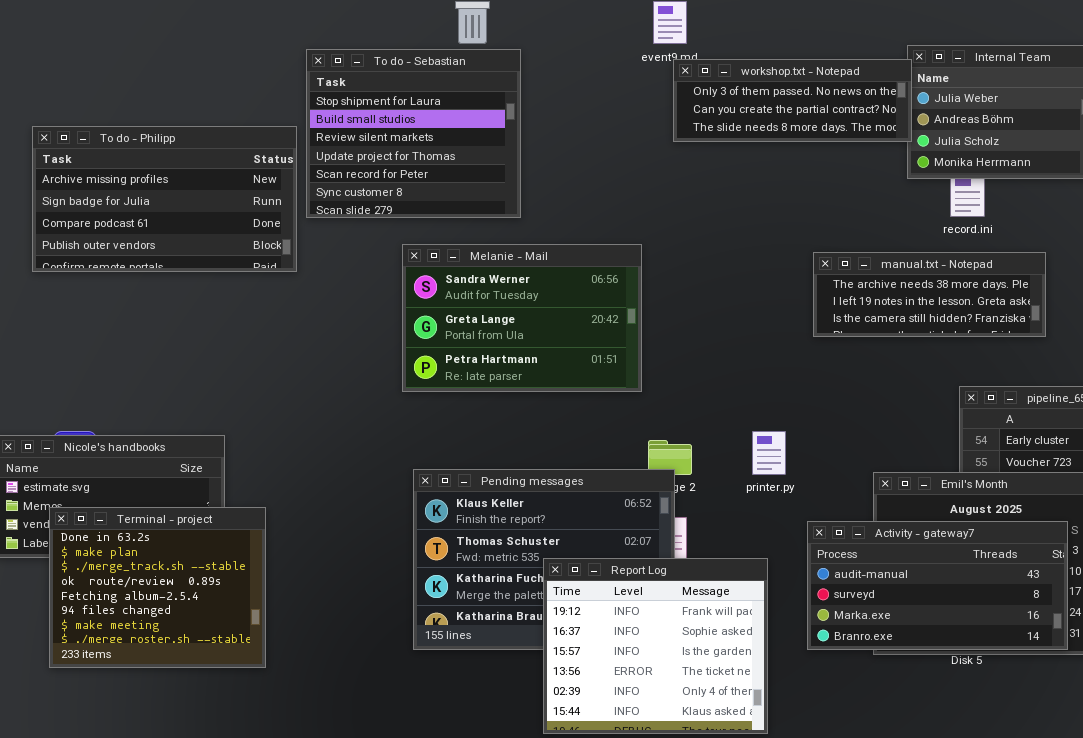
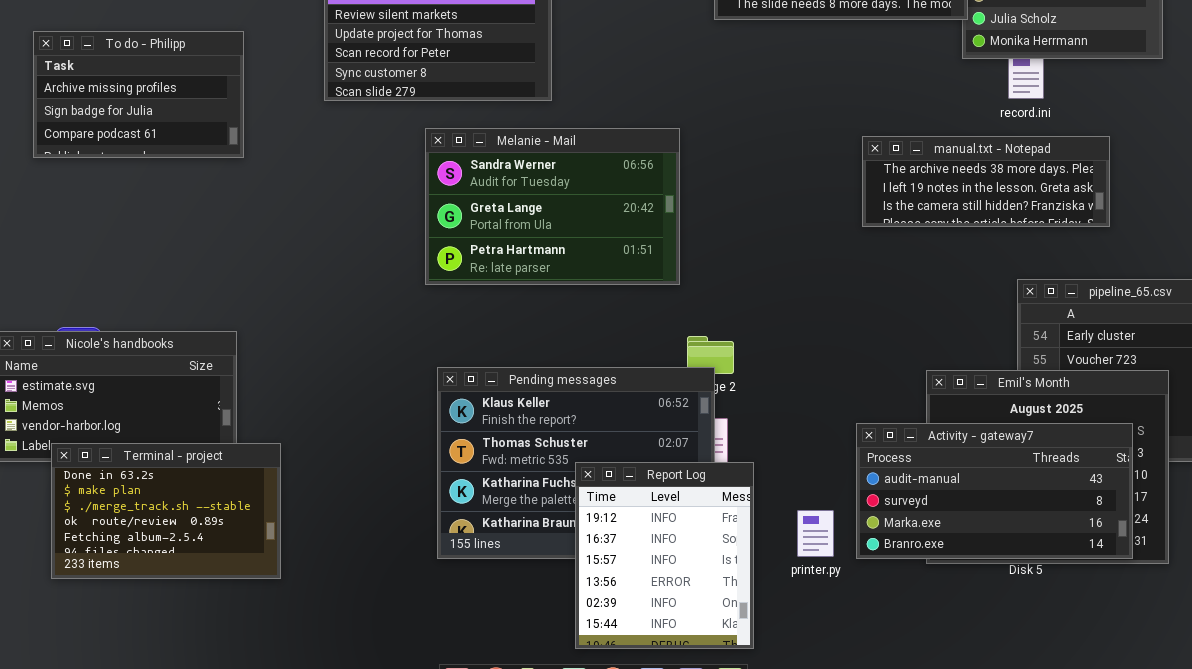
To do - Philipp: [32,126,297,272] -> [33,31,244,158], resized
printer.py: [752,431,786,475] -> [797,510,834,557], moved
Terminal - project: [49,507,266,668] -> [51,443,281,579], resized
Report Log: [543,558,768,734] -> [575,462,754,649], resized

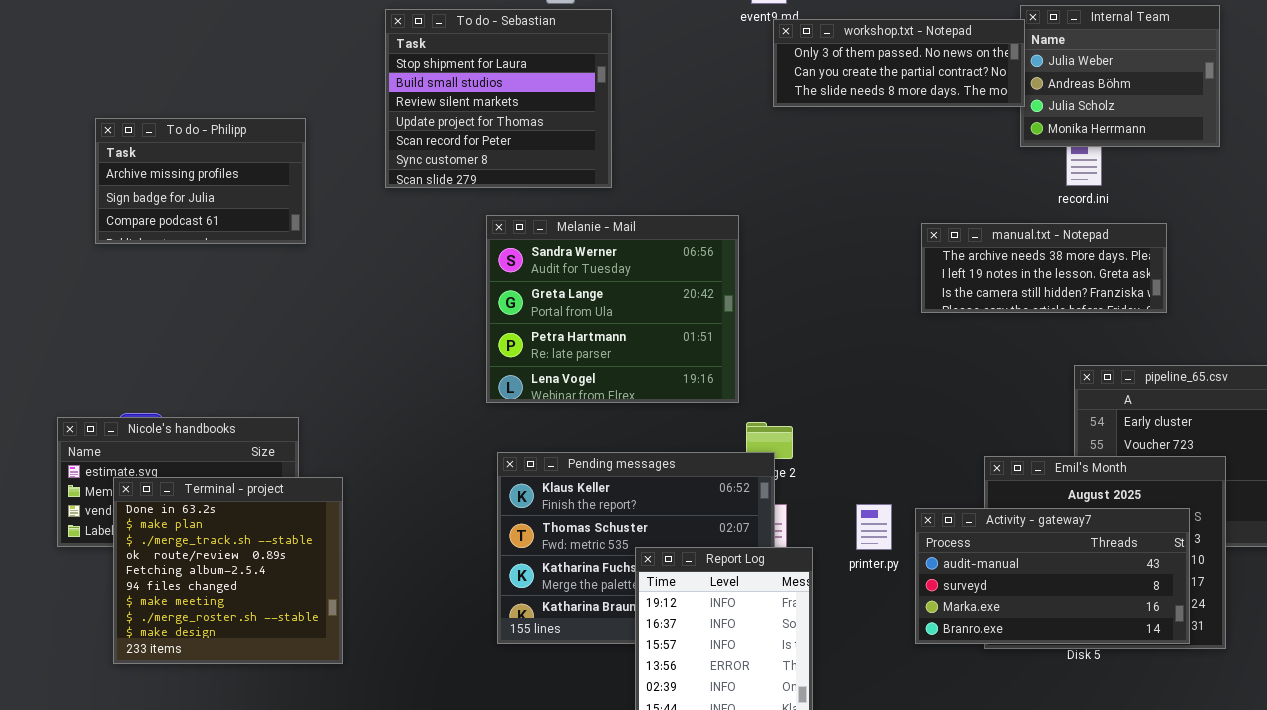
Melanie - Mail: [425,128,680,285] -> [486,215,739,403], resized
Terminal - project: [51,443,281,579] -> [113,477,343,664], resized
printer.py: [797,510,834,557] -> [856,504,892,550], moved

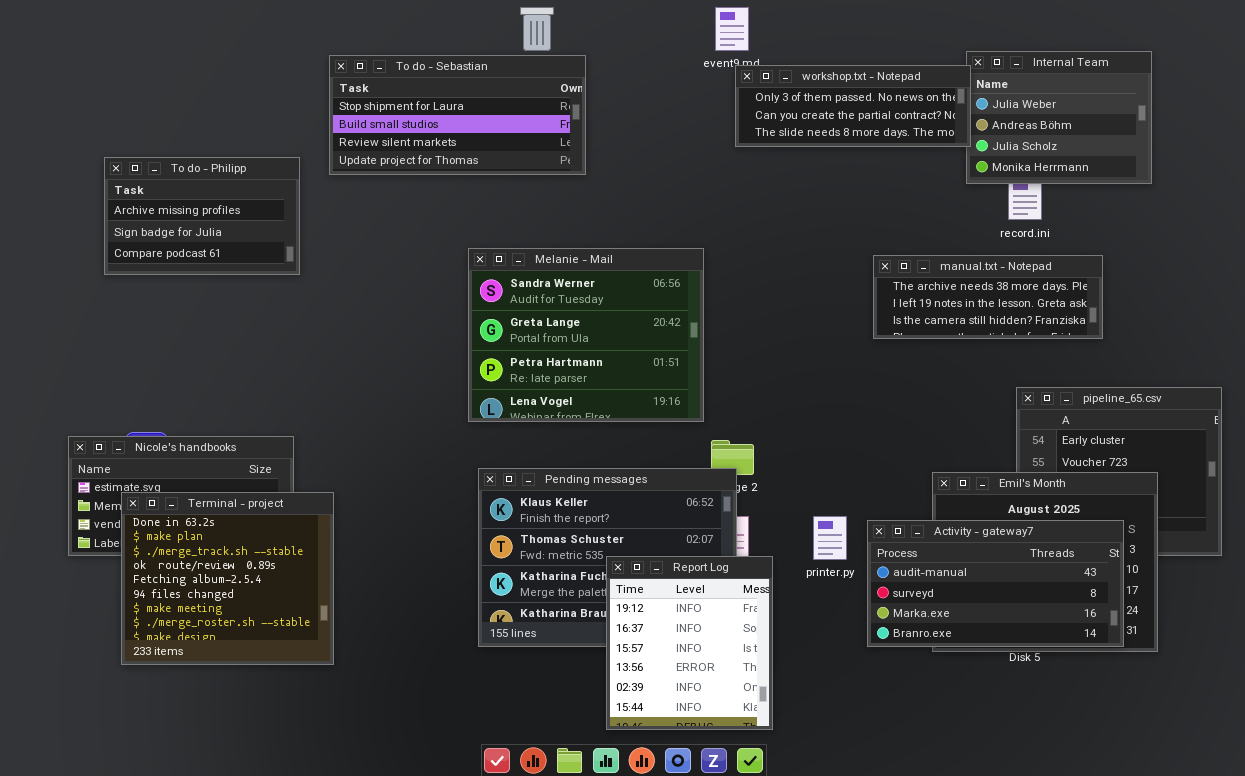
To do - Sebastian: [385,9,612,188] -> [329,55,586,175], resized

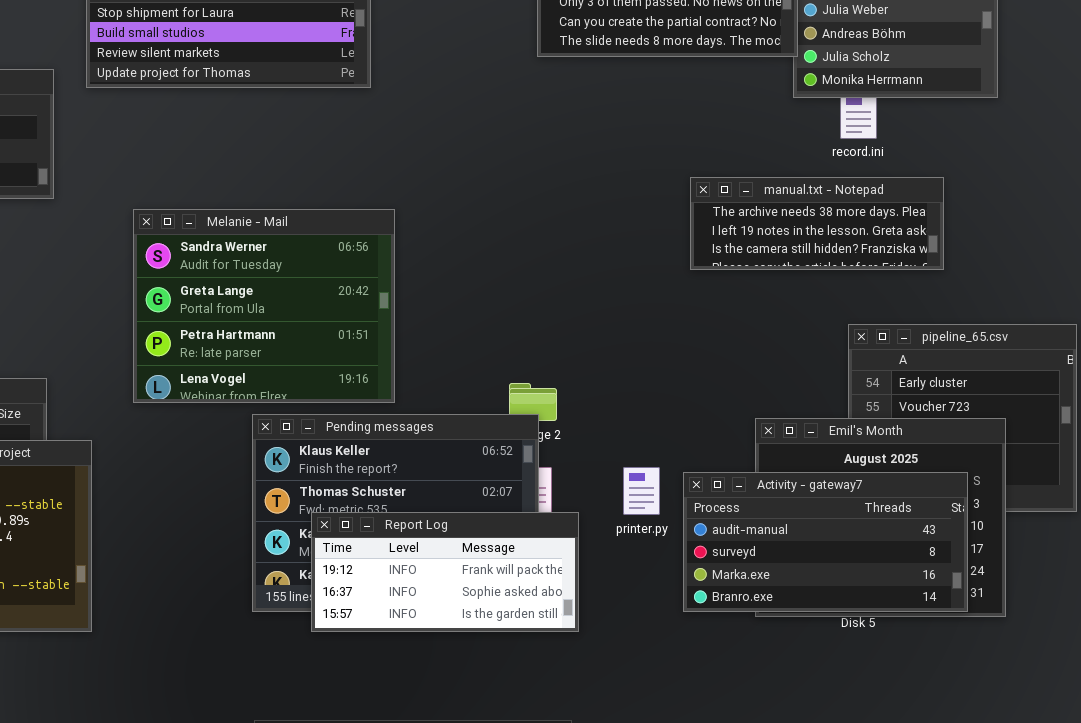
Melanie - Mail: [468,248,704,422] -> [133,209,395,403], moved
Report Log: [606,556,773,730] -> [311,512,579,632], resized

